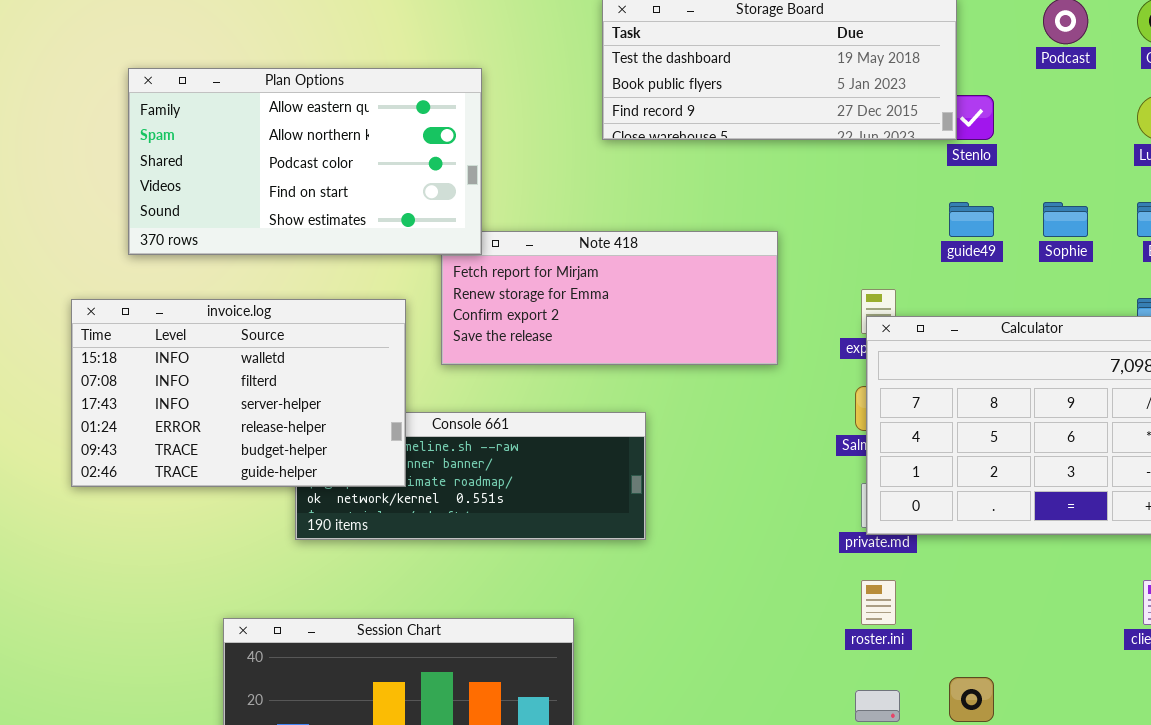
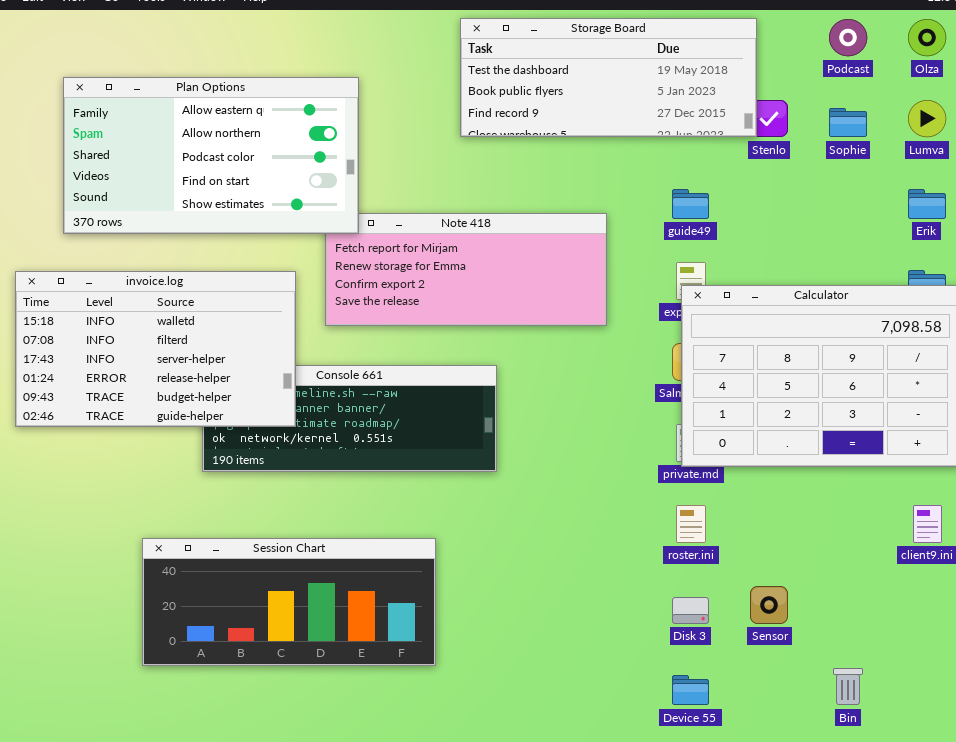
guide49: [949,202,994,237] -> [672,189,709,219], moved
Sophie: [1043,202,1088,237] -> [829,108,867,137], moved

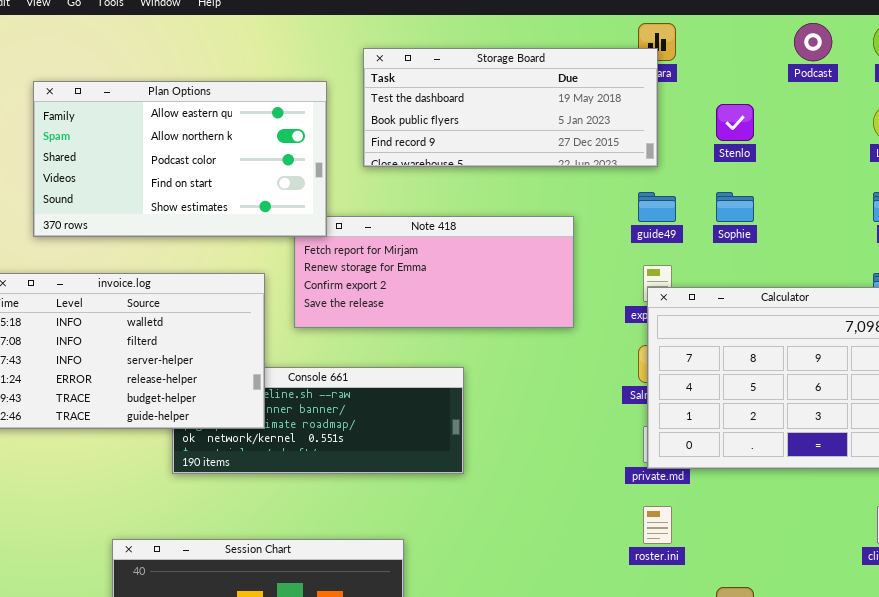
Storage Board: [460,18,757,137] -> [363,48,658,167], moved
Sophie: [829,108,867,137] -> [716,192,754,222], moved

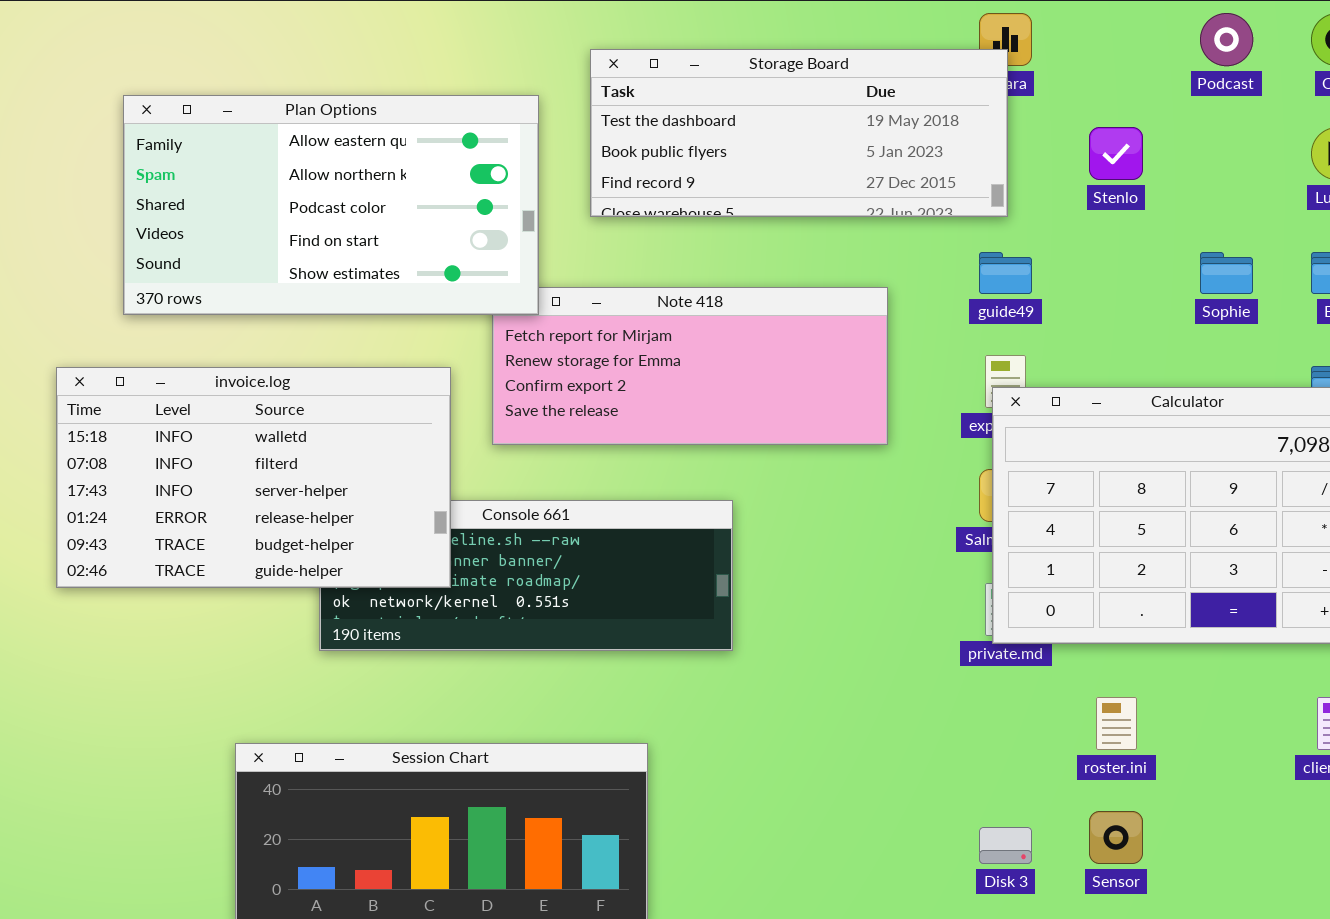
Sophie: [716,192,754,222] -> [1200,252,1253,294], moved
roster.ini: [643,506,672,544] -> [1096,697,1137,750], moved

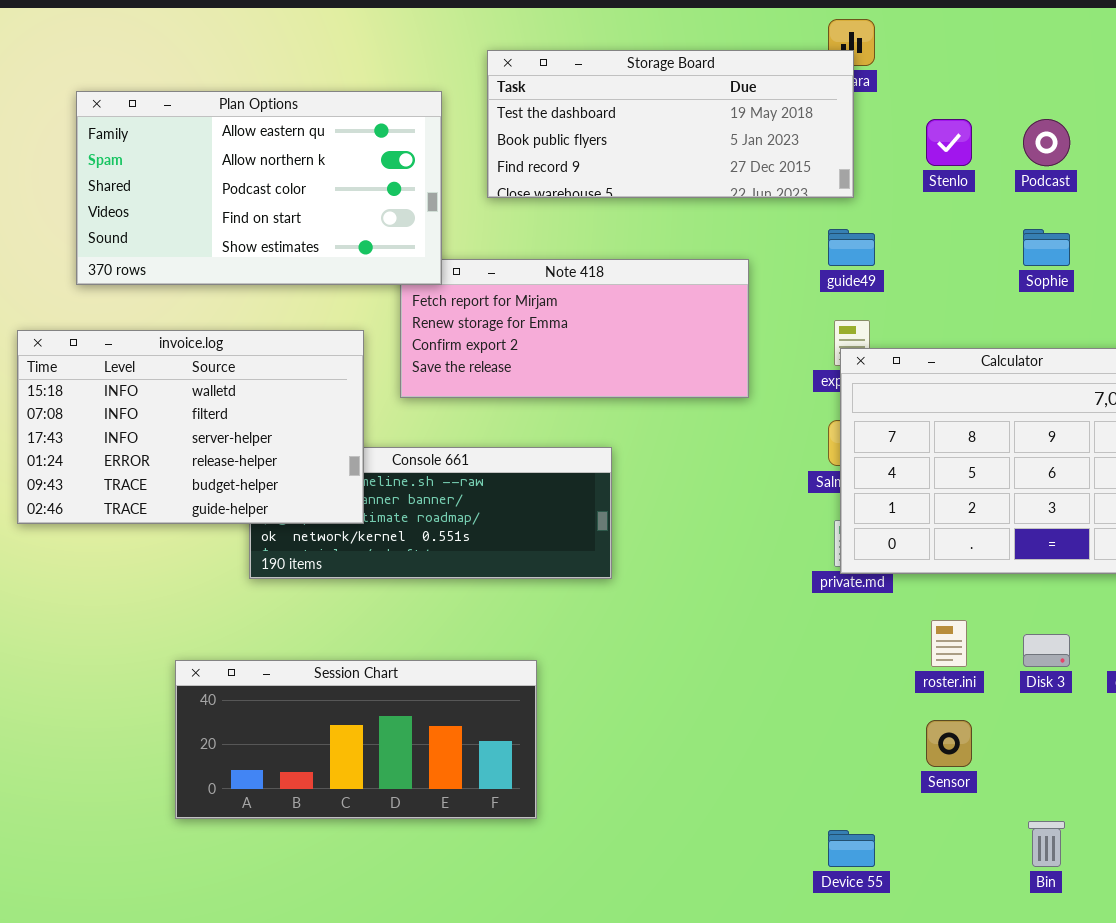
Podcast: [1200,13,1253,66] -> [1023,119,1070,166], moved
Disk 3: [979,827,1032,864] -> [1023,634,1070,667], moved

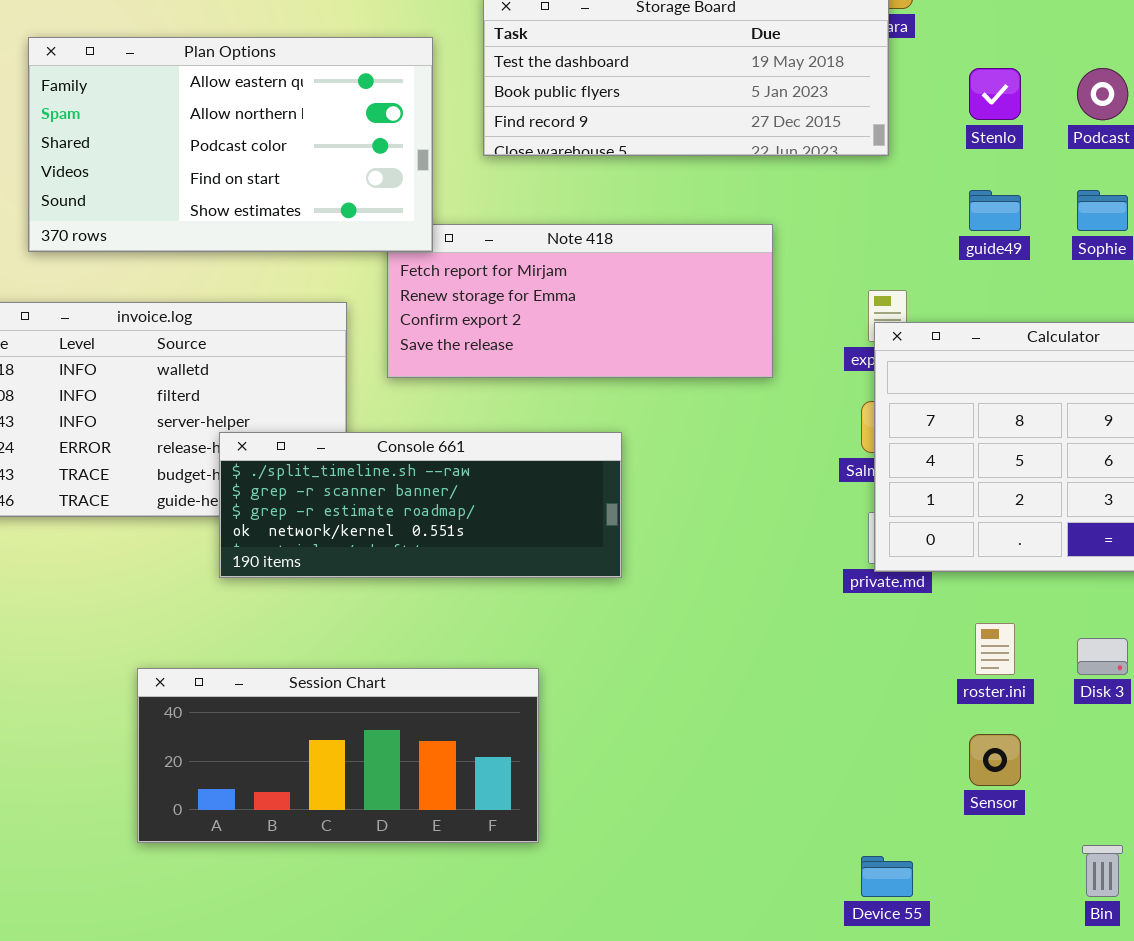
guide49: [828,229,875,266] -> [969,190,1021,231], moved
Console 661: [249,447,612,579] -> [219,432,622,578], raised

